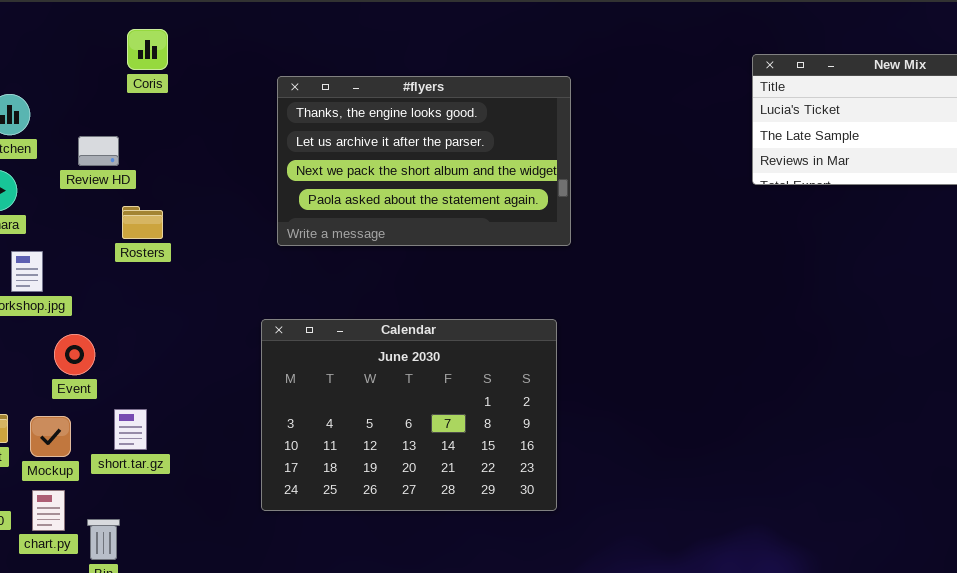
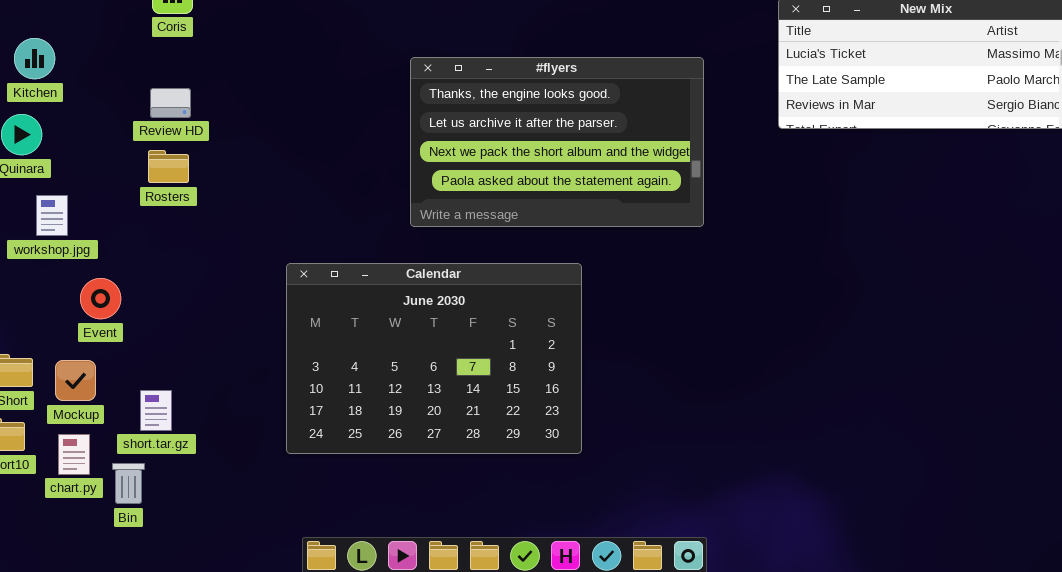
#flyers: [277,76,571,246] -> [410,57,704,227], moved
Review HD: [78,136,119,166] -> [150,88,191,118], moved
short.tar.gz: [114,409,147,450] -> [140,390,172,431], moved

